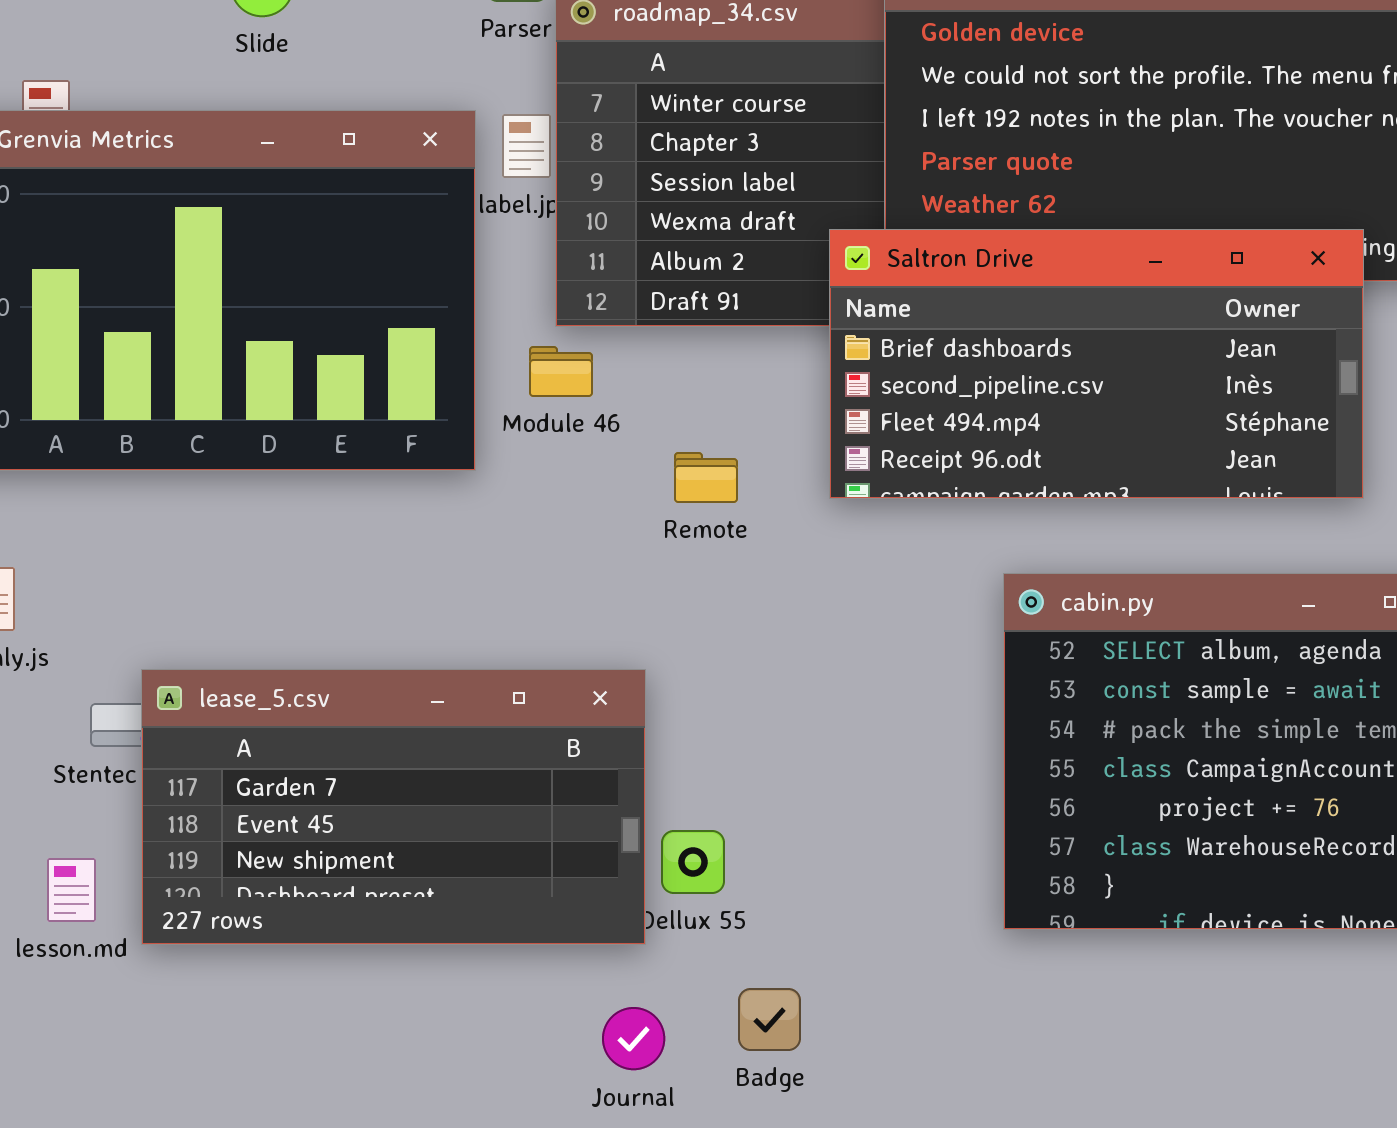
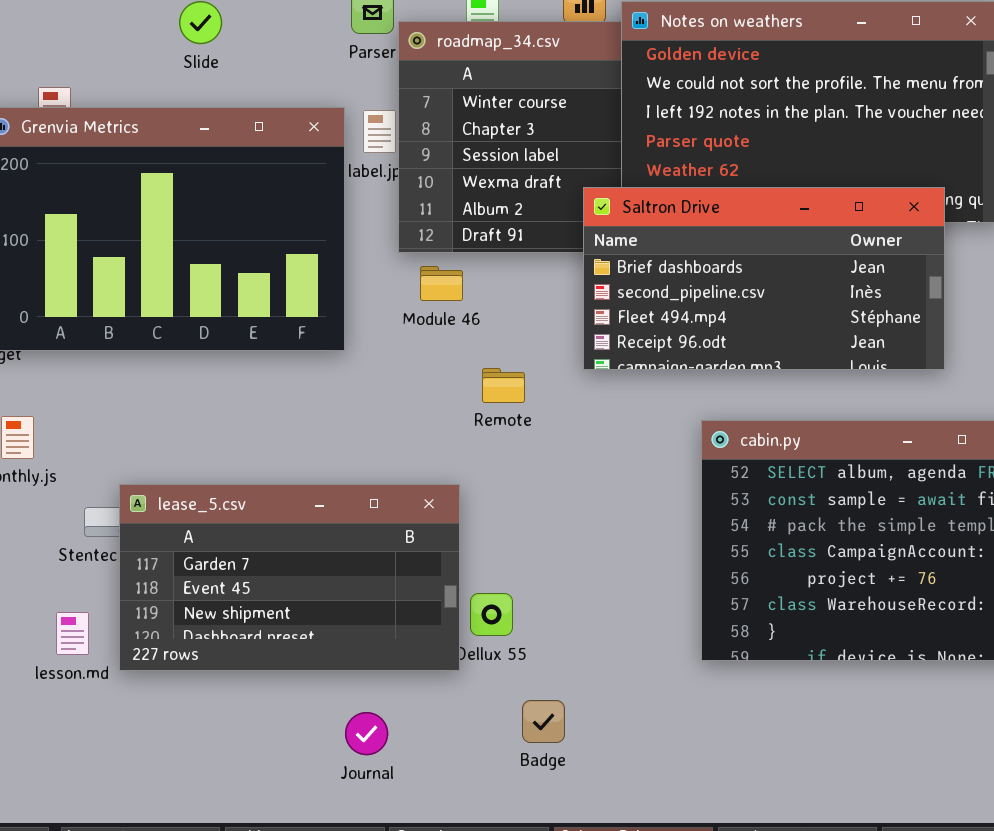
Module 46: [529,346,593,397] -> [420,266,463,301], moved
Remote: [674,452,738,503] -> [482,368,525,403], moved
Journal: [602,1007,665,1070] -> [345,712,388,755], moved

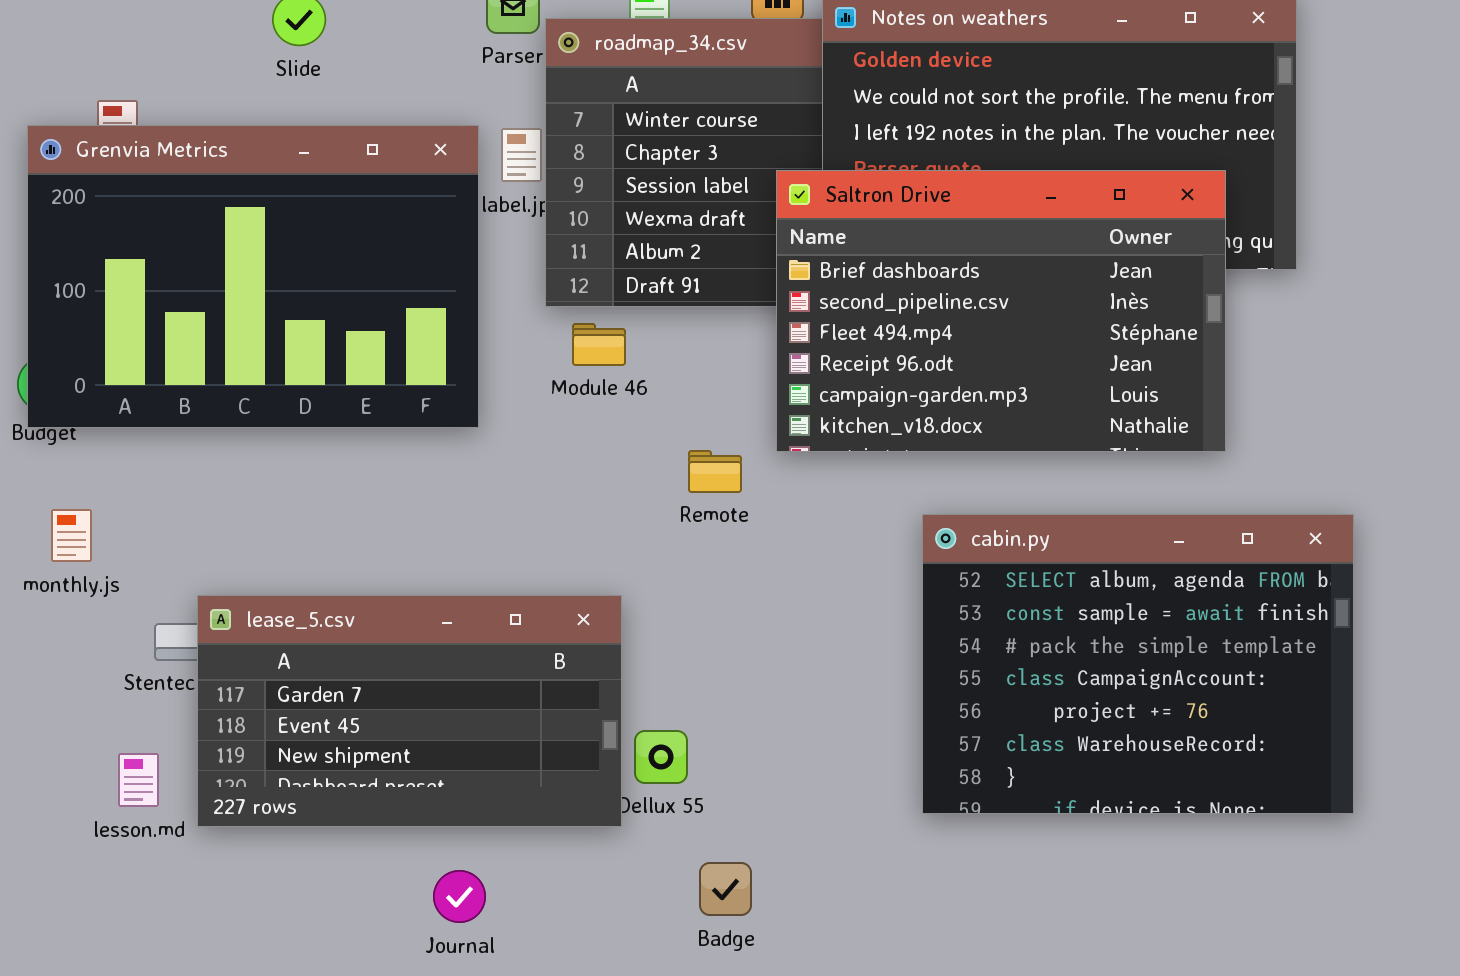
Saltron Drive: [583,187,945,370] -> [776,170,1226,452], resized
Remote: [482,368,525,403] -> [688,450,742,493], moved
Journal: [345,712,388,755] -> [433,870,486,923], moved

